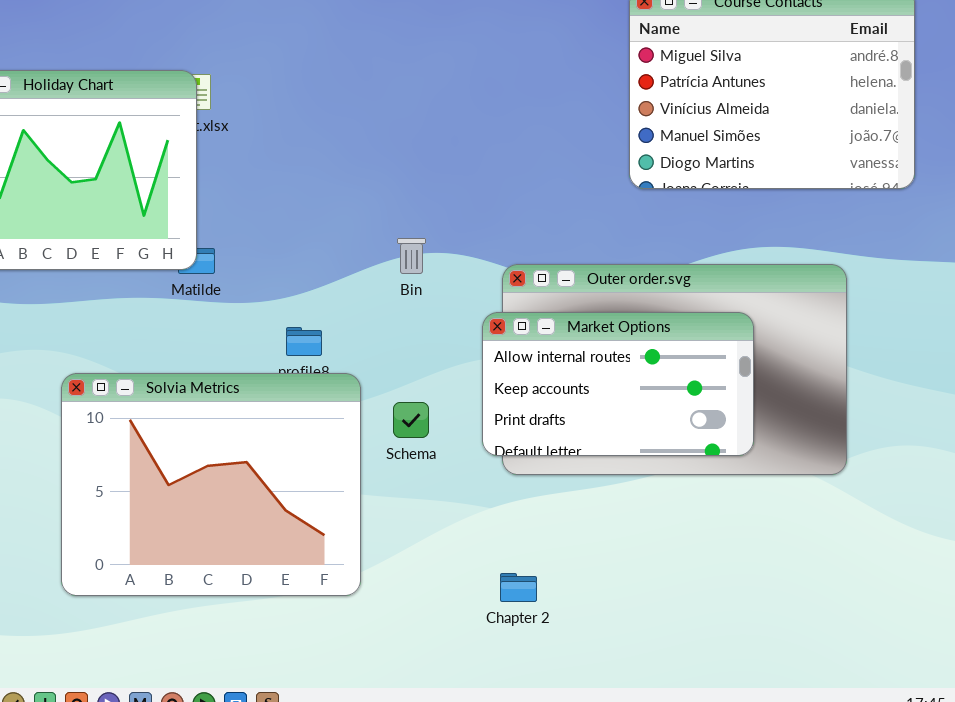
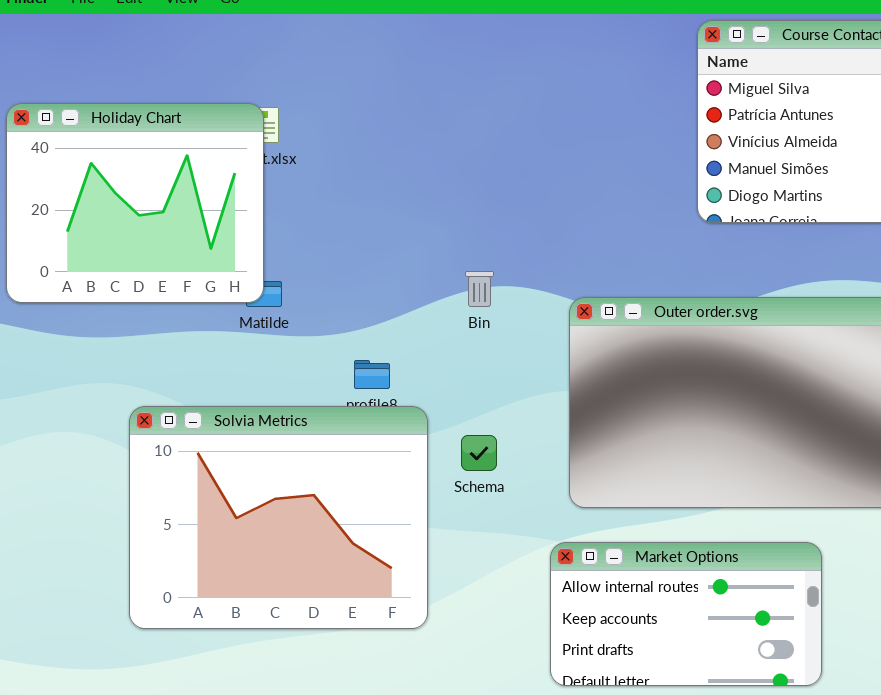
Market Options: [482,312,754,456] -> [550,542,822,686], moved

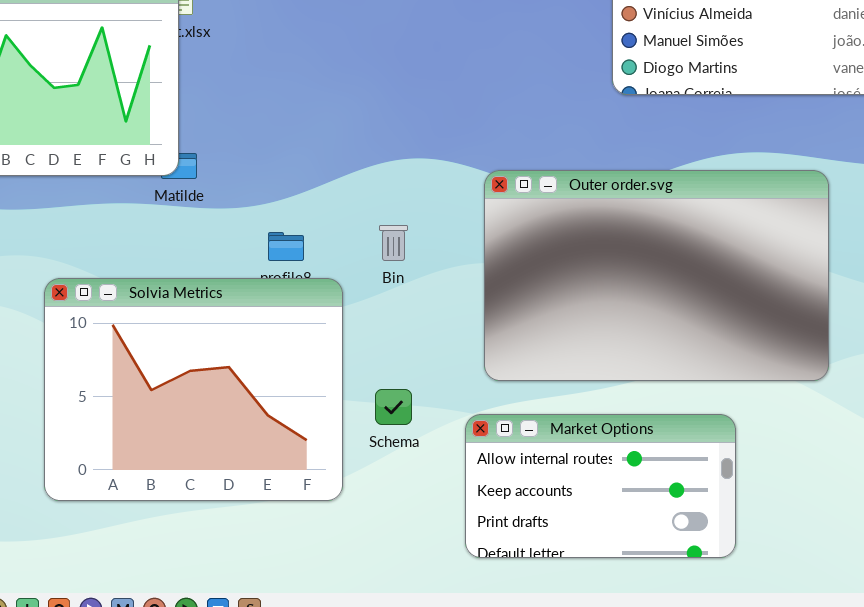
Bin: [465,271,494,307] -> [379,225,408,261], moved
Schema: [461,435,497,471] -> [375,389,412,425], moved

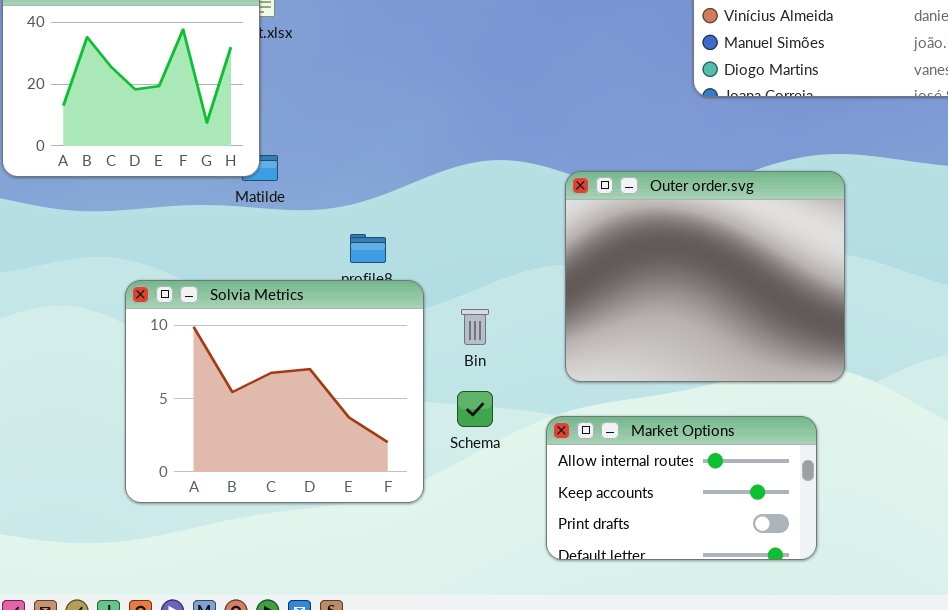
Outer order.svg: [484,170,829,381] -> [565,171,845,382], resized
Bin: [379,225,408,261] -> [461,309,489,345], moved

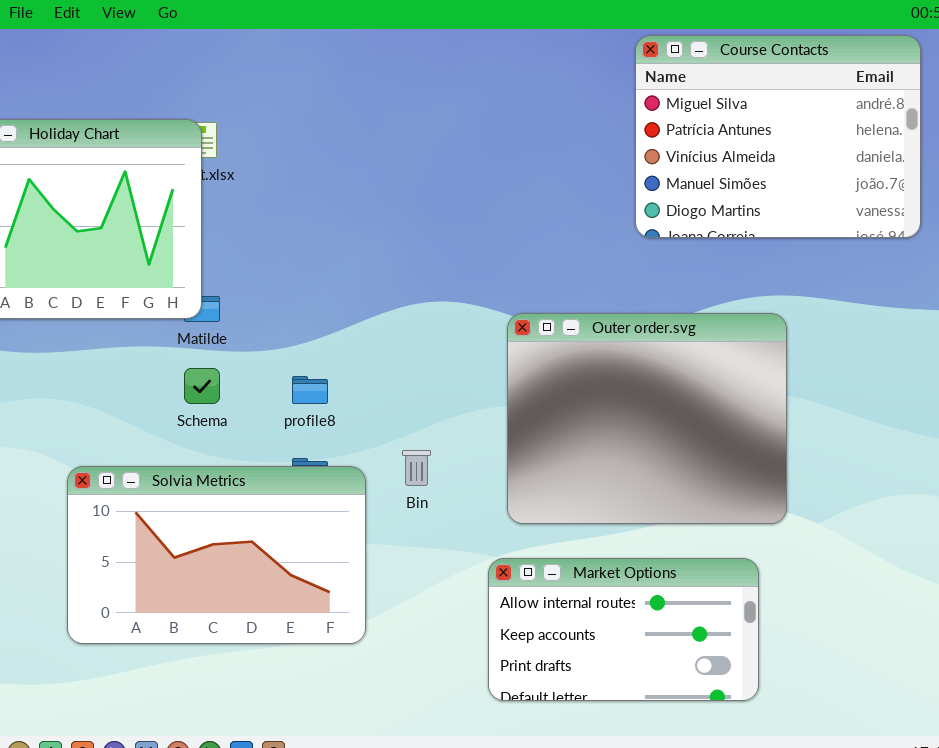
Solvia Metrics: [125,280,424,503] -> [67,466,366,644], resized
Schema: [457,391,493,427] -> [184,368,220,404], moved

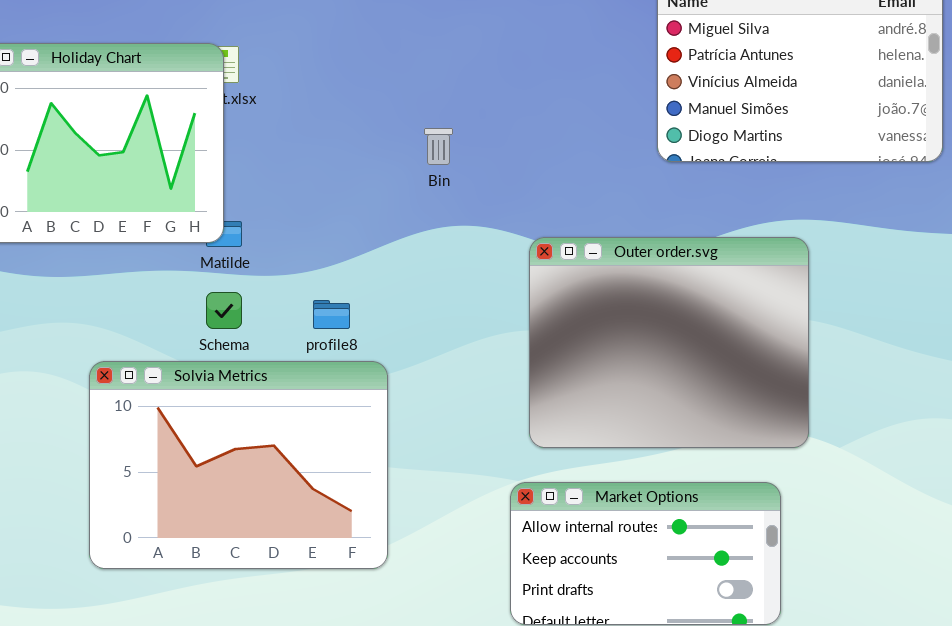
Bin: [402,450,431,486] -> [424,128,453,165], moved
Solvia Metrics: [67,466,366,644] -> [89,361,388,569], resized

